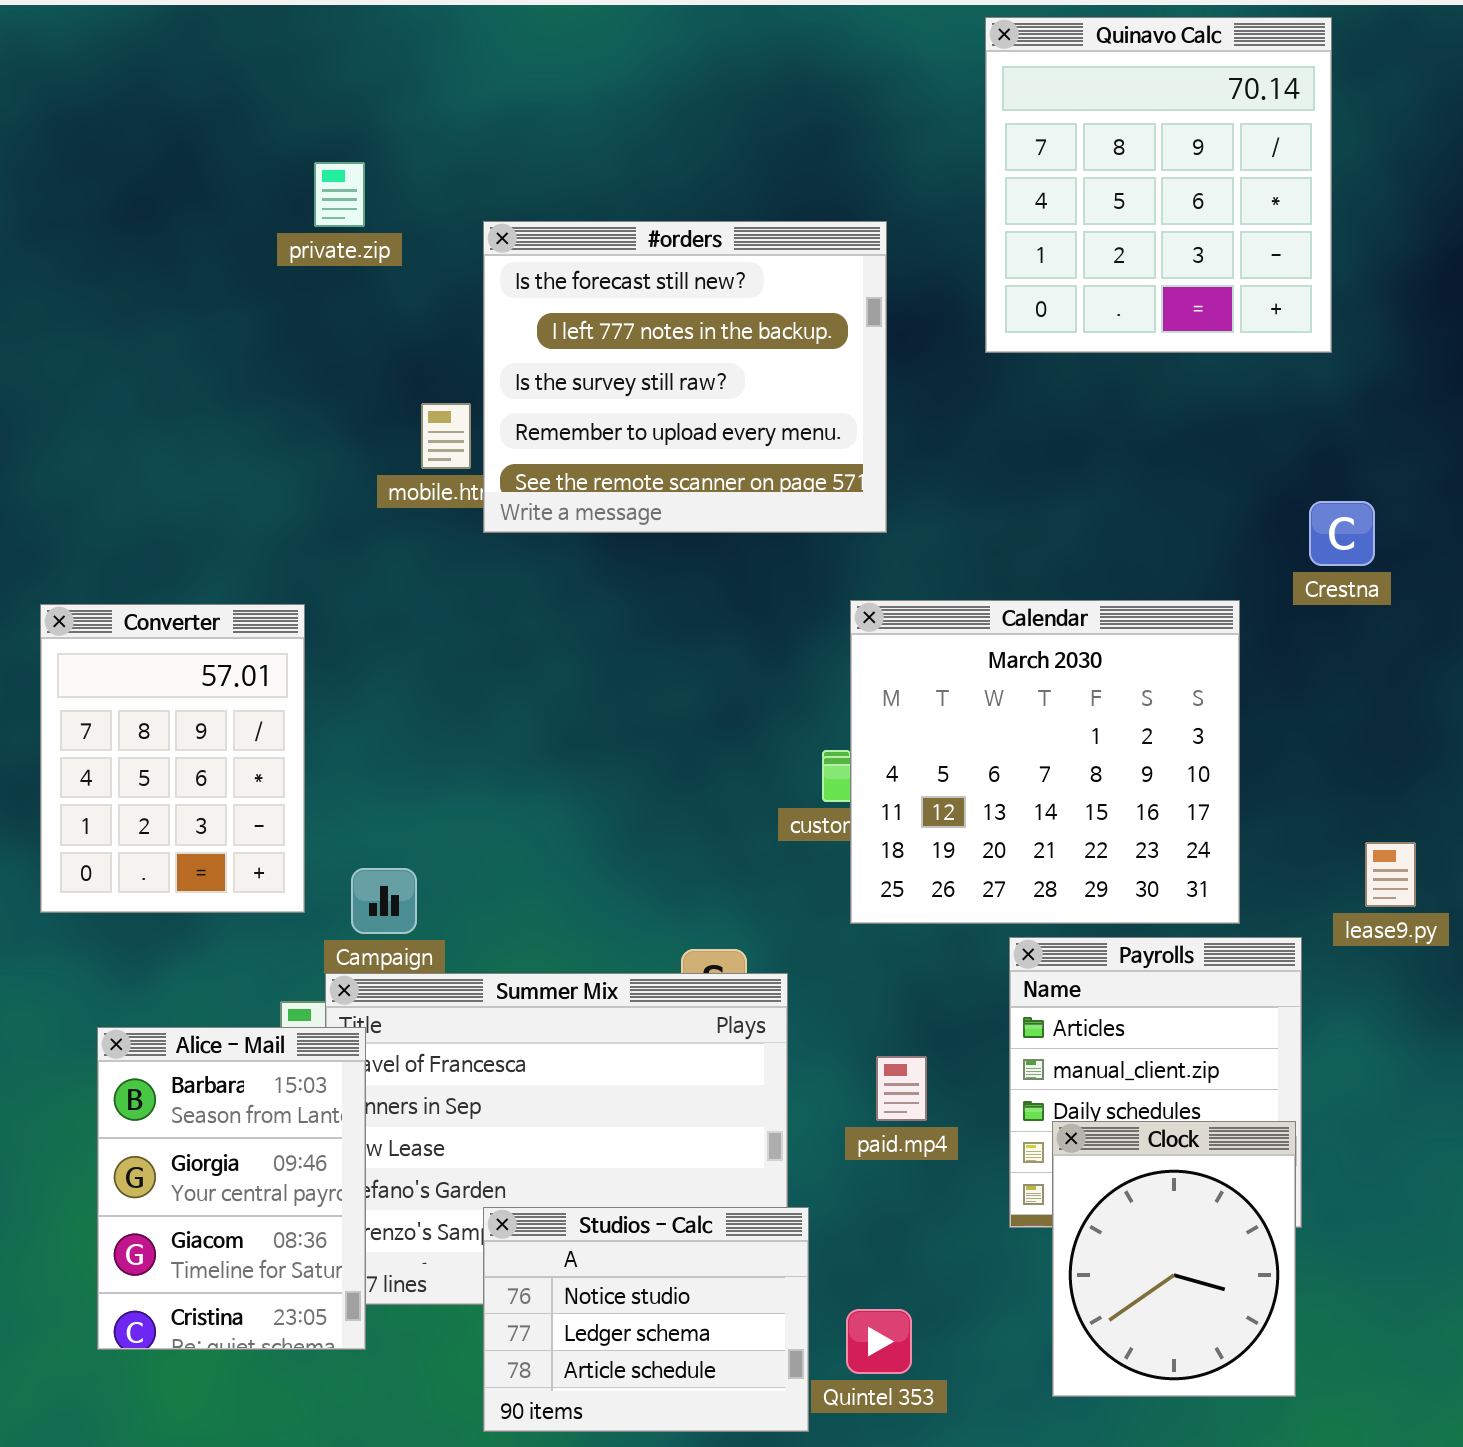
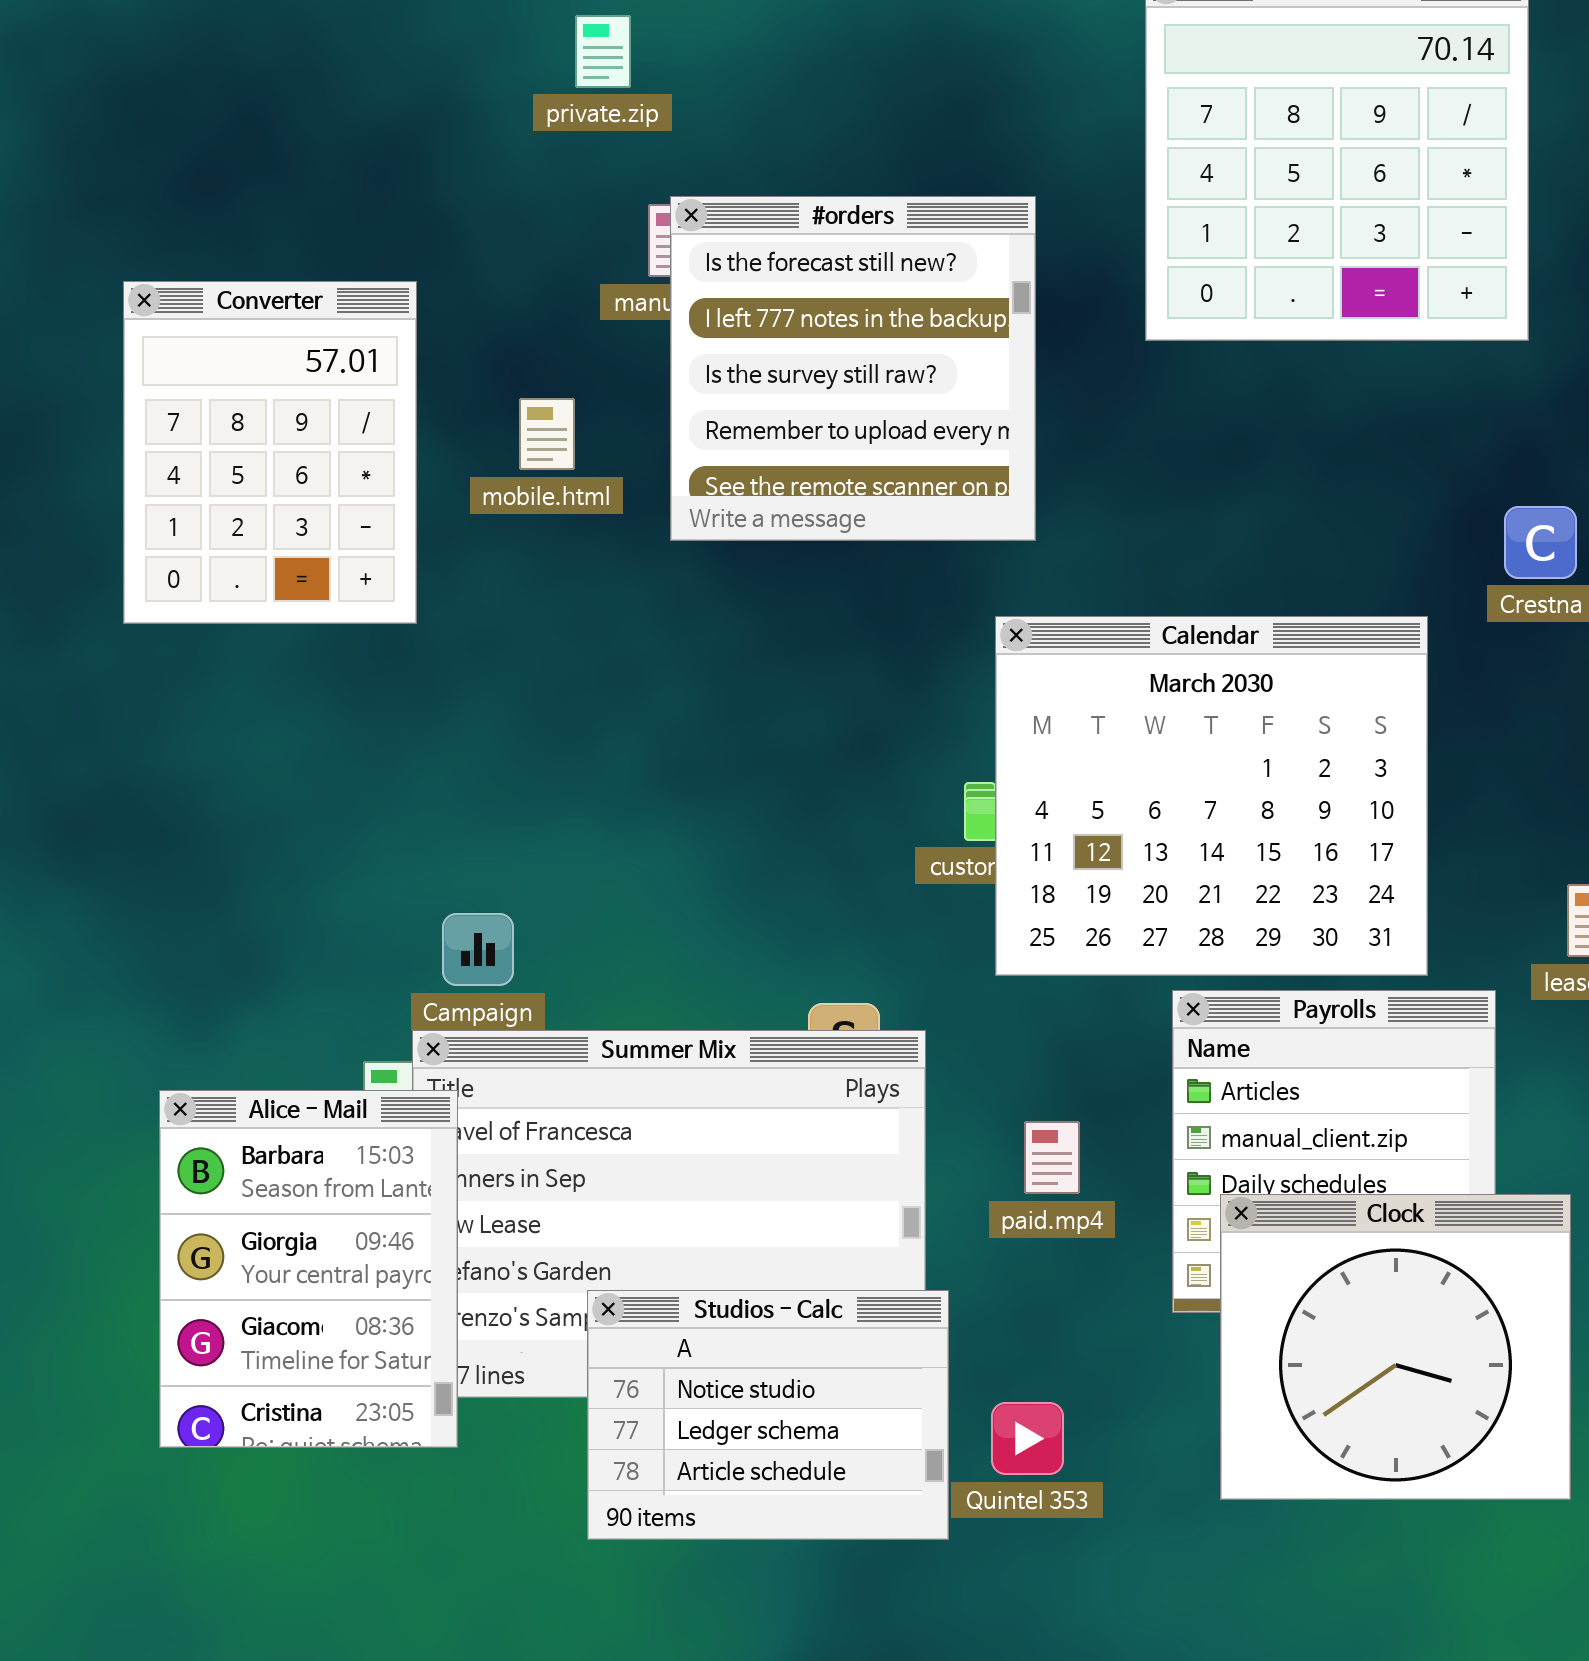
private.zip: [314,162,365,227] -> [575,15,631,88], moved
#orders: [483,221,887,533] -> [670,196,1036,541], resized
Converter: [40,604,305,913] -> [123,281,417,624], moved
Clock: [1052,1121,1296,1397] -> [1220,1194,1571,1500], resized

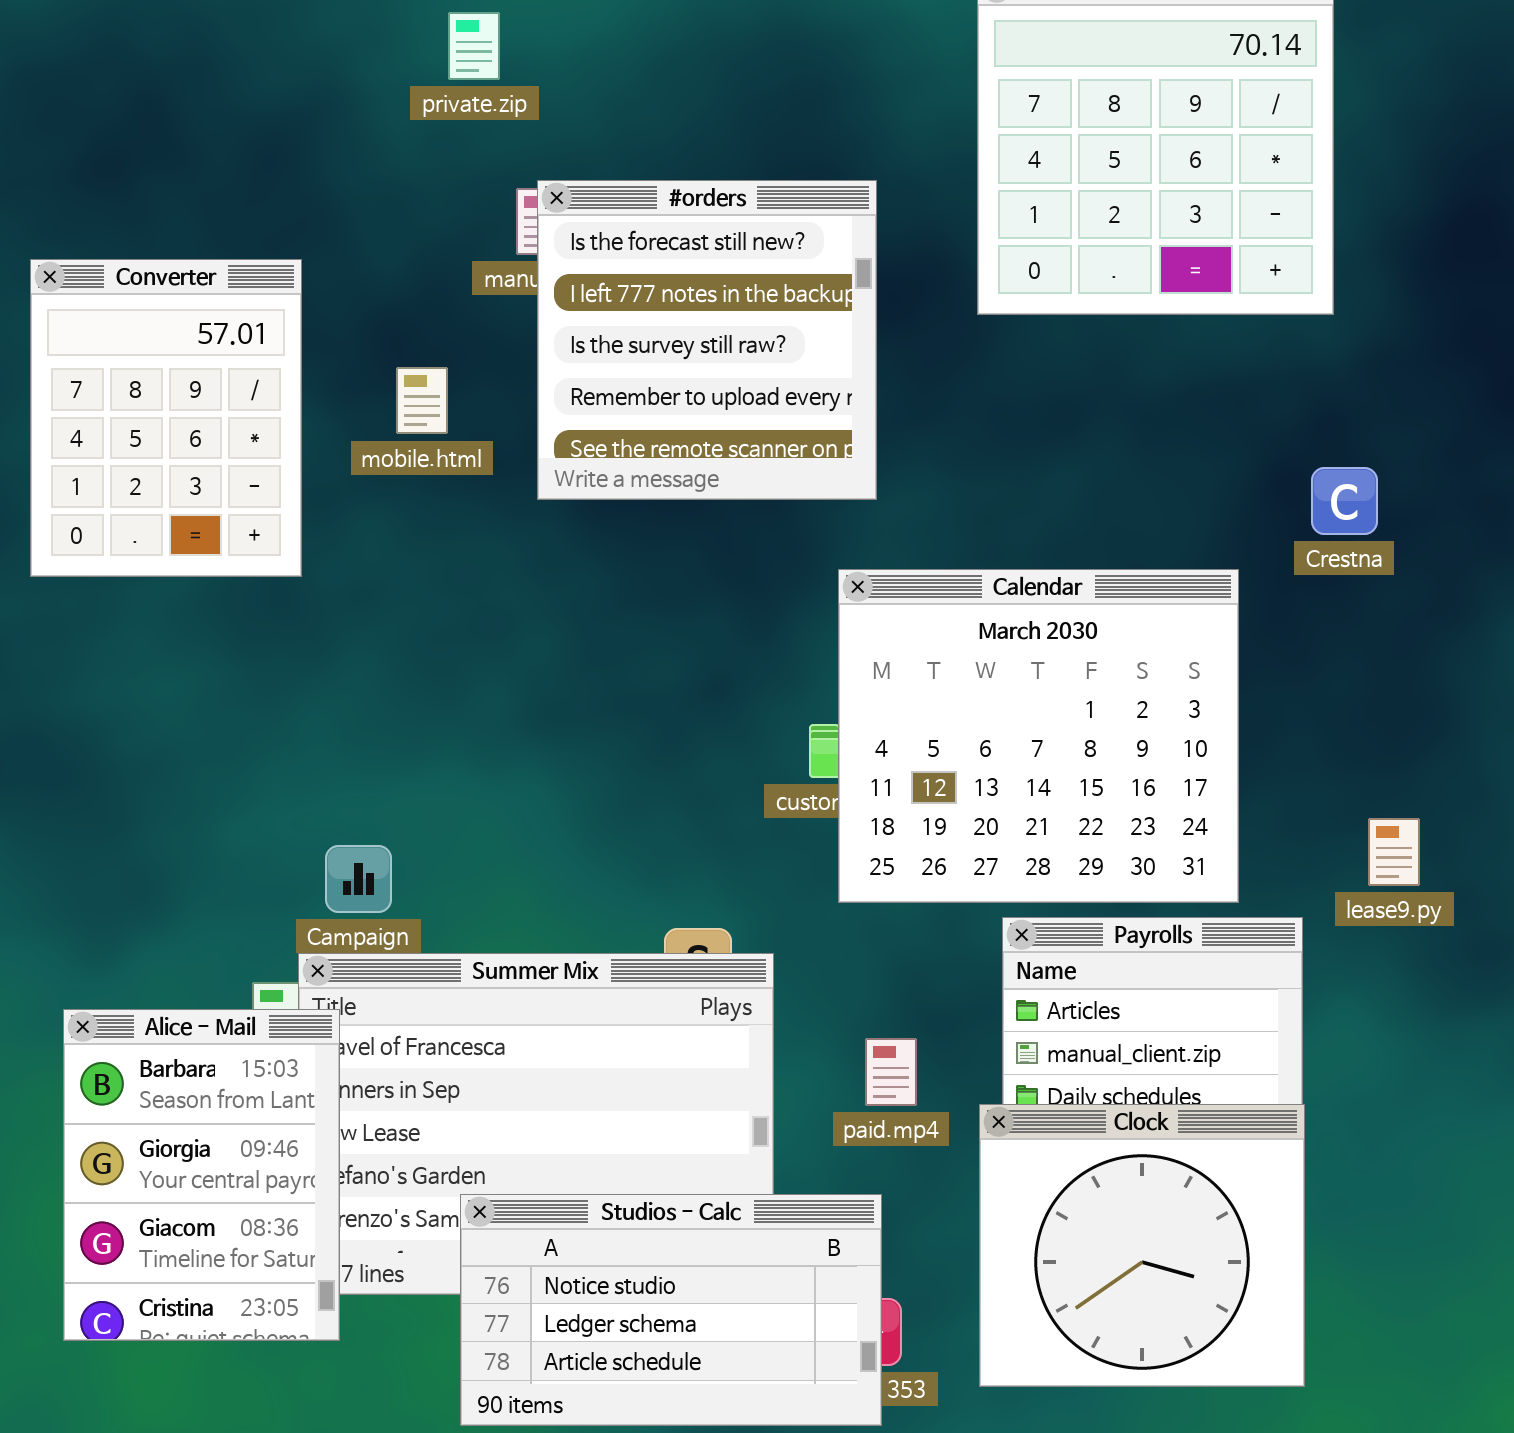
Clock: [1220,1194,1571,1500] -> [979,1104,1305,1387], moved
Studios - Calc: [587,1290,949,1540] -> [460,1194,882,1426], resized

